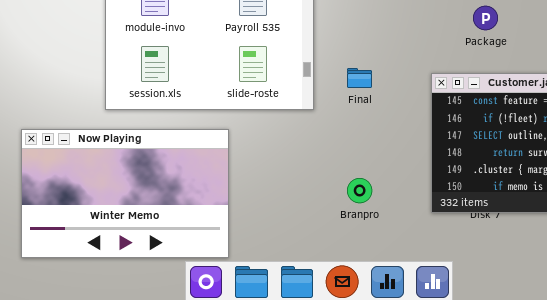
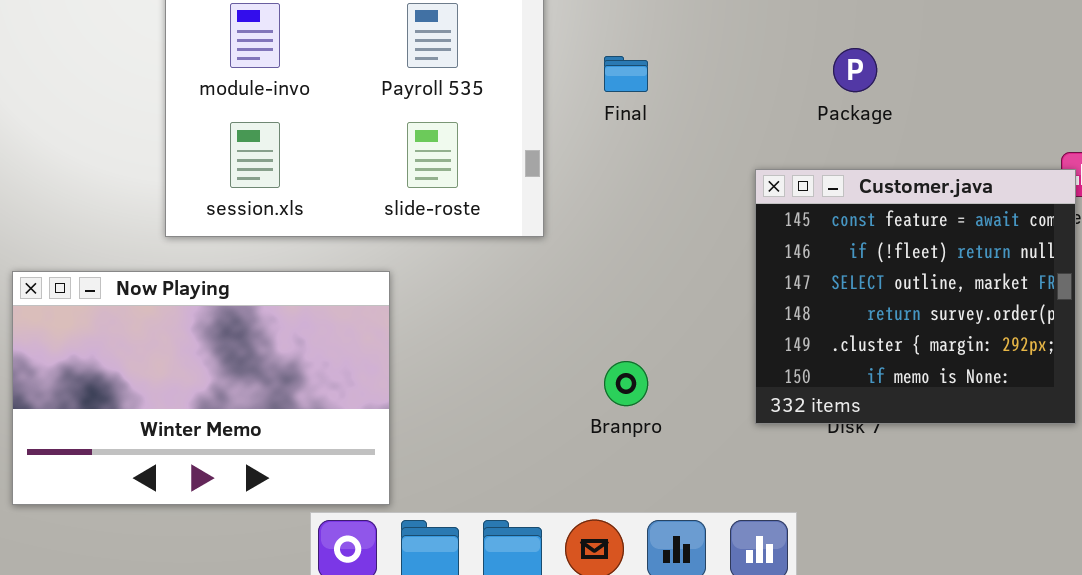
Final: [347,68,372,88] -> [604,56,648,92], moved

